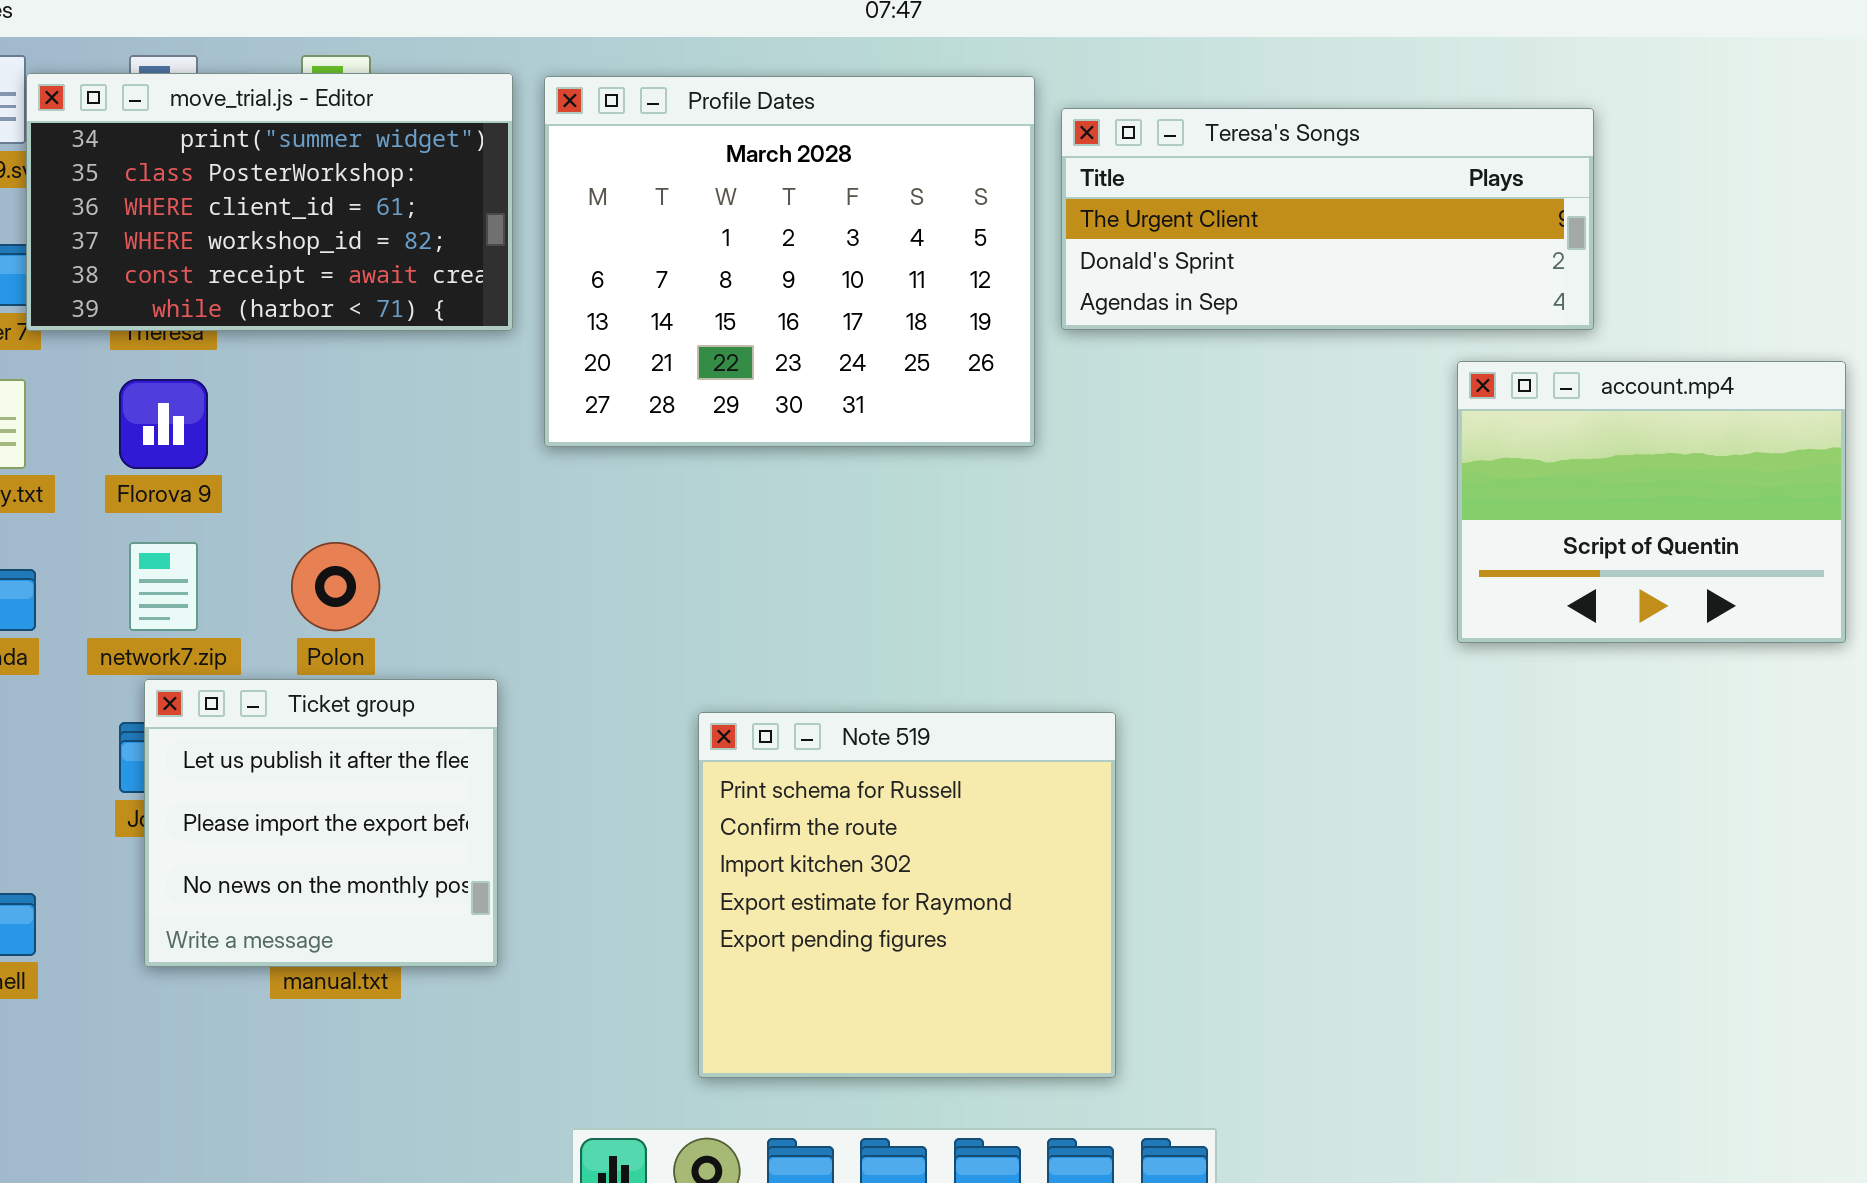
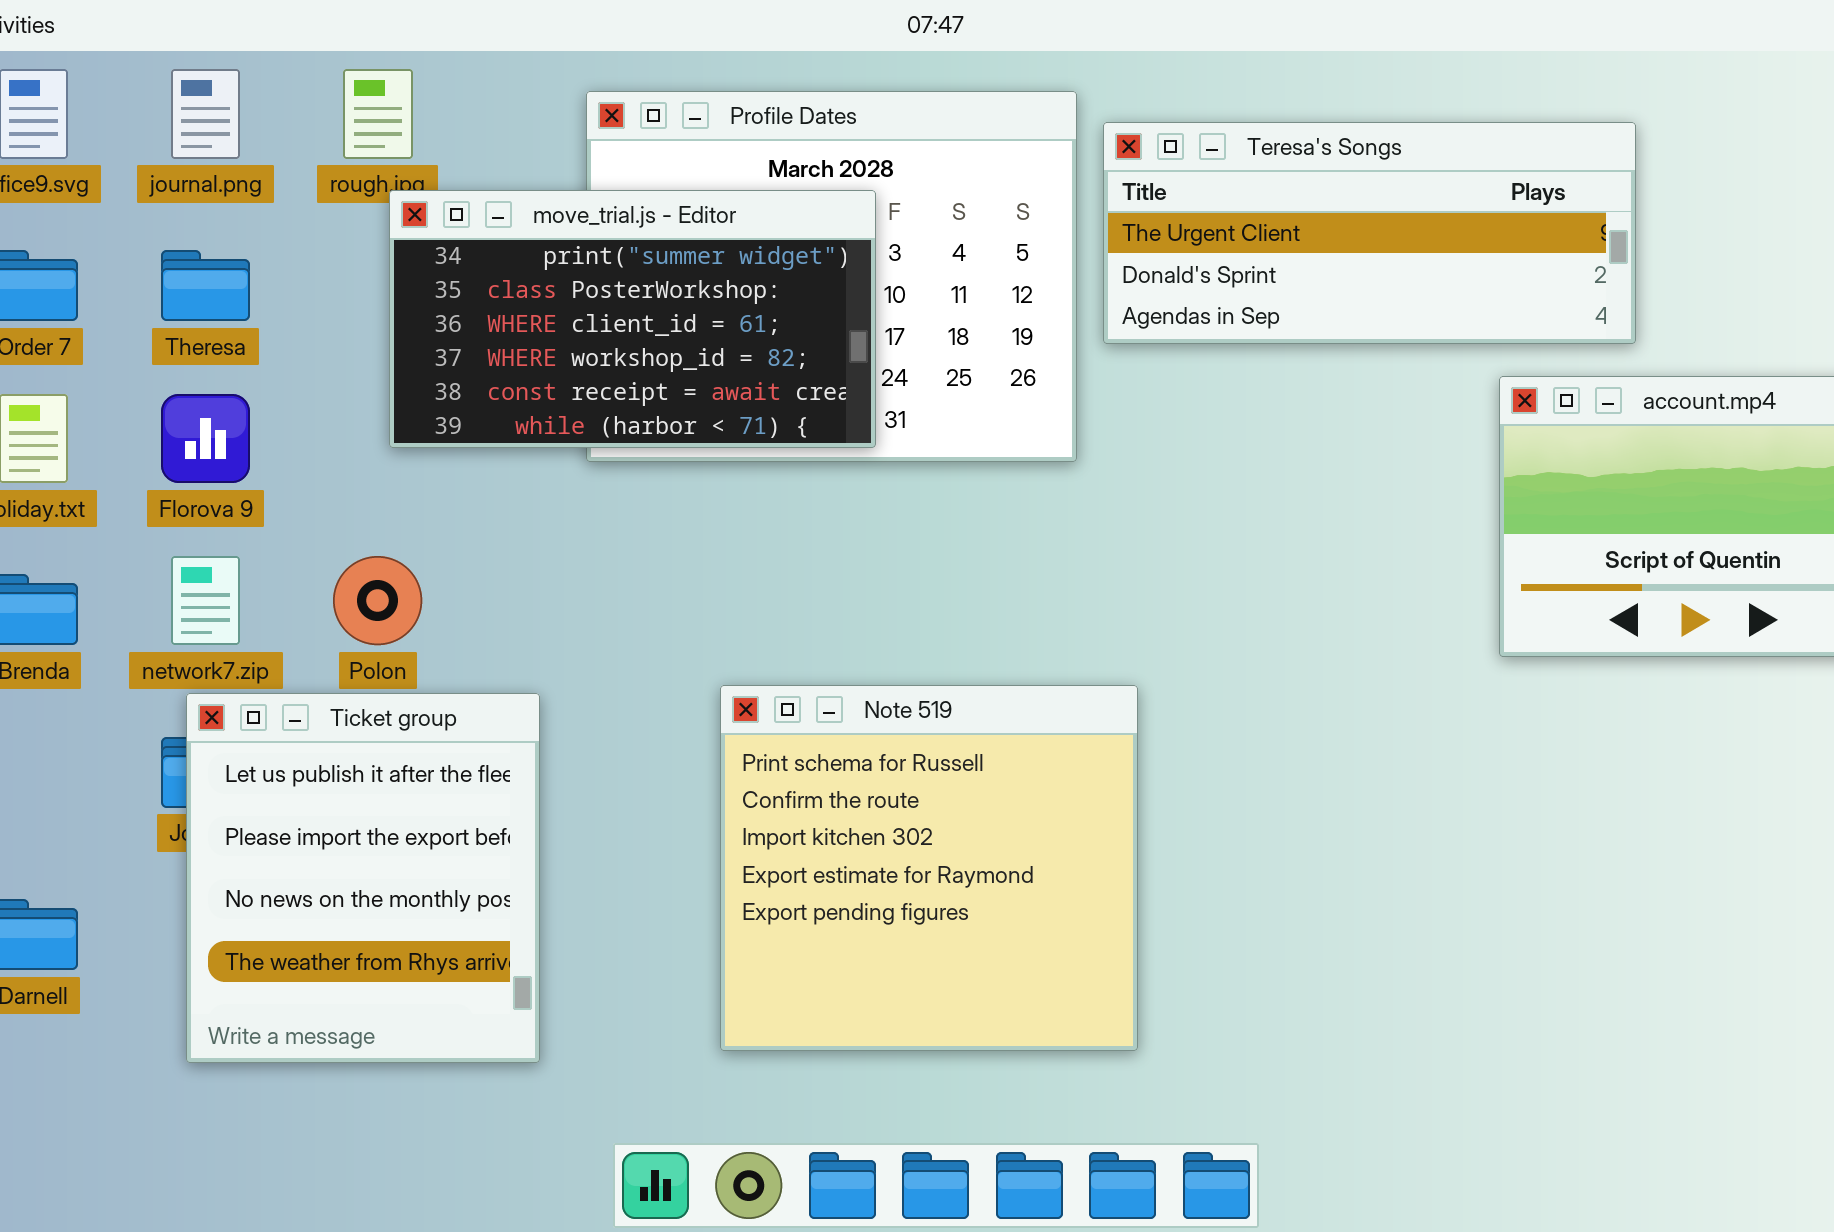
move_trial.js - Editor: [26,73,513,331] -> [389,190,876,448], moved
Ticket group: [144,679,498,967] -> [186,693,540,1063], resized
Note 519: [698,712,1116,1078] -> [720,685,1138,1051], moved

